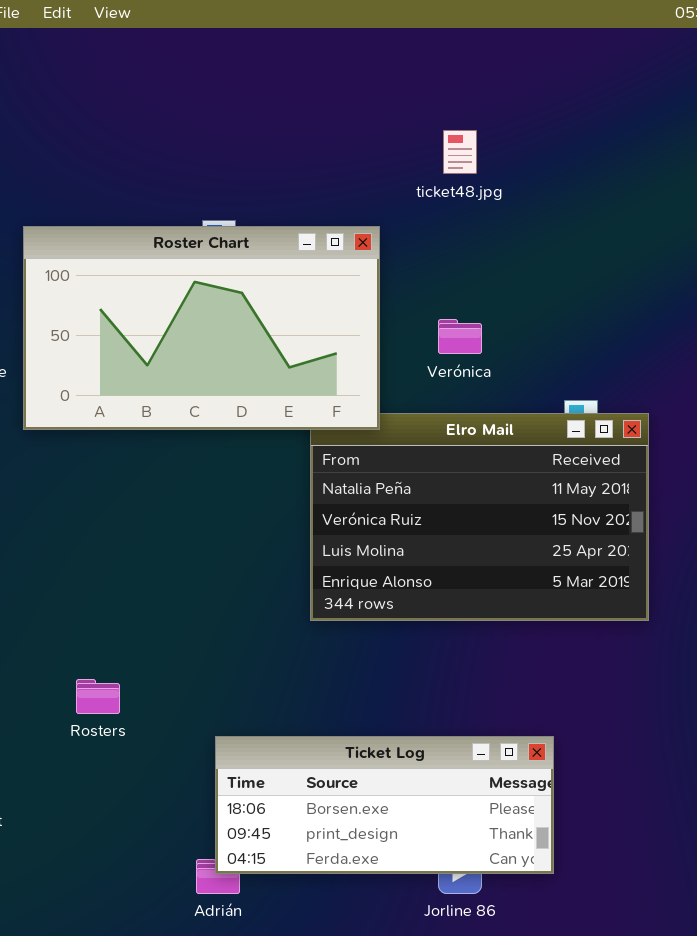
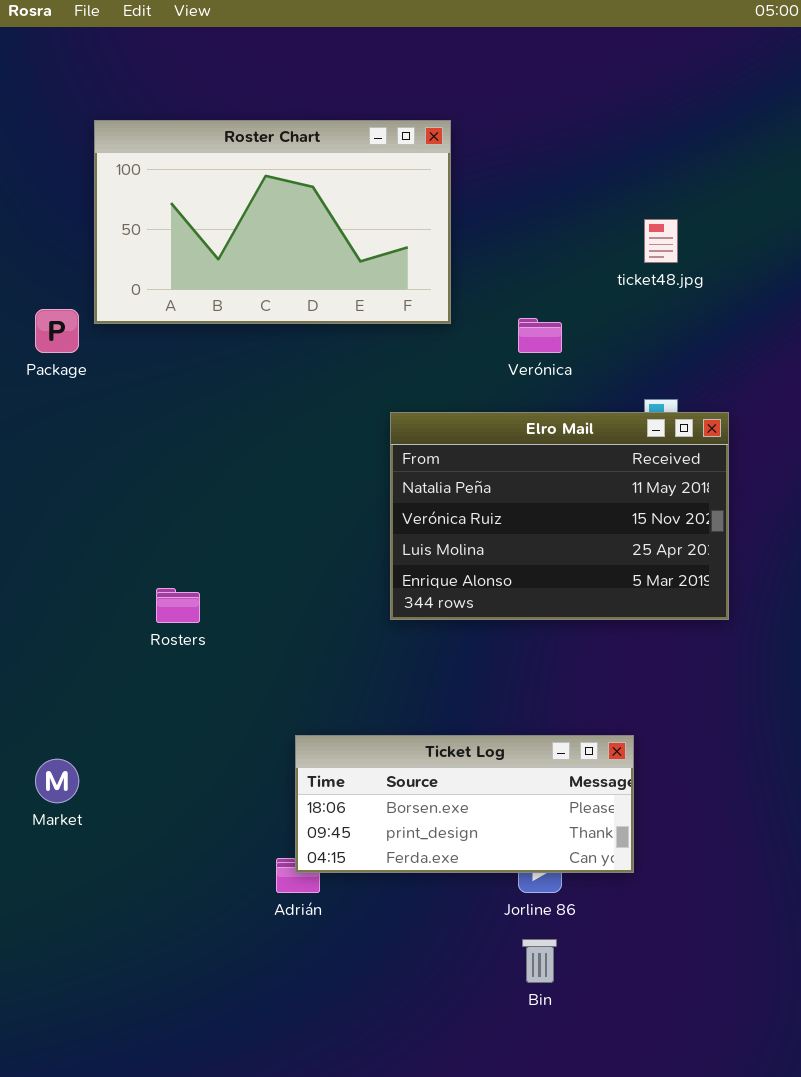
ticket48.jpg: [443,130,477,174] -> [644,219,678,263], moved
Roster Chart: [23,226,380,430] -> [94,120,451,324], moved
Rosters: [76,679,120,714] -> [156,588,200,623], moved

